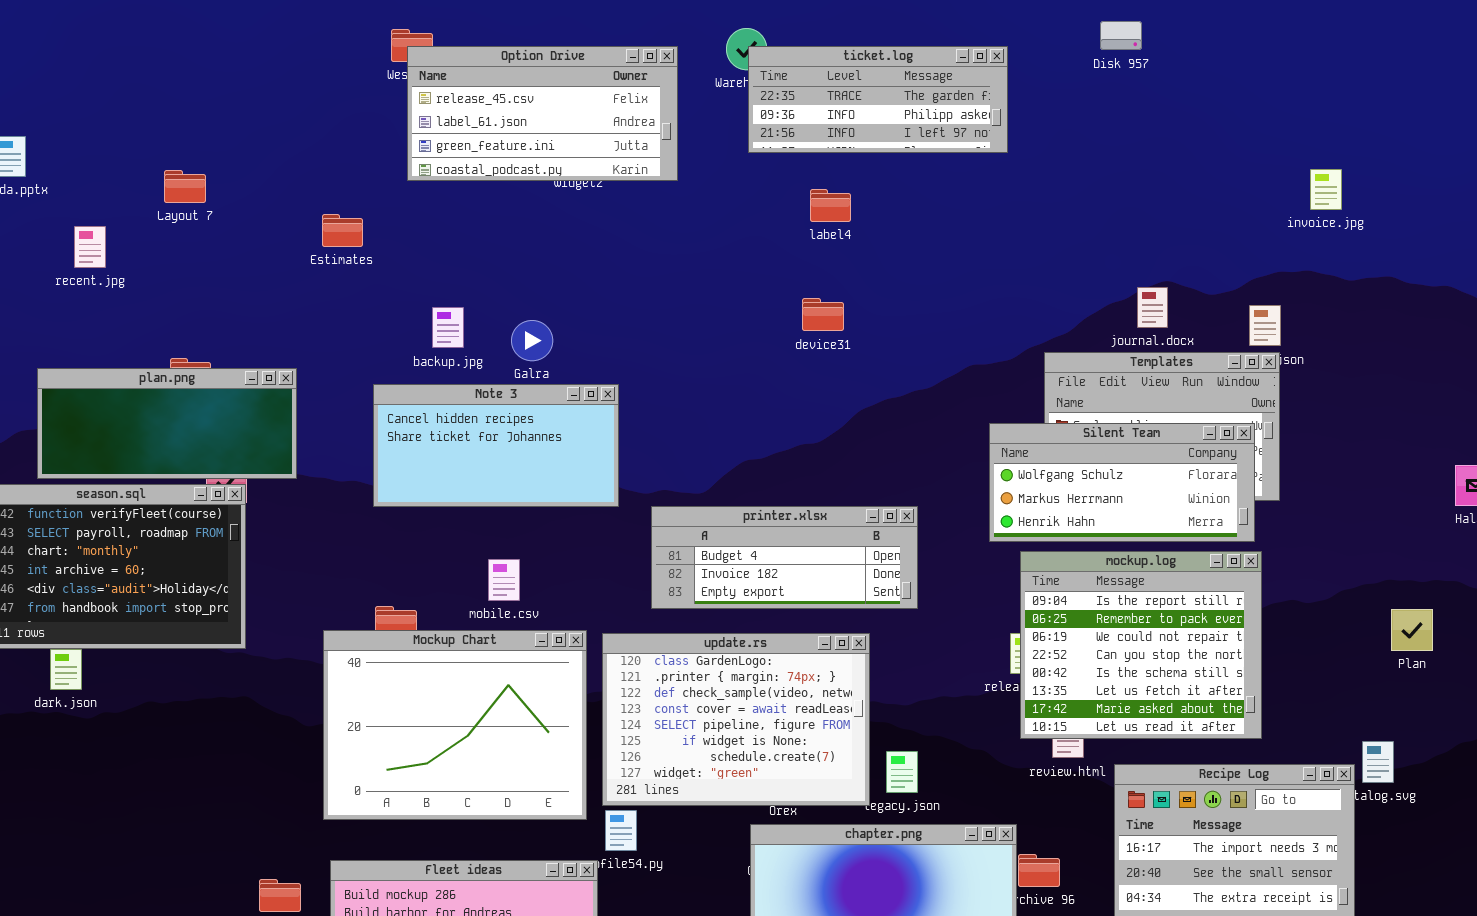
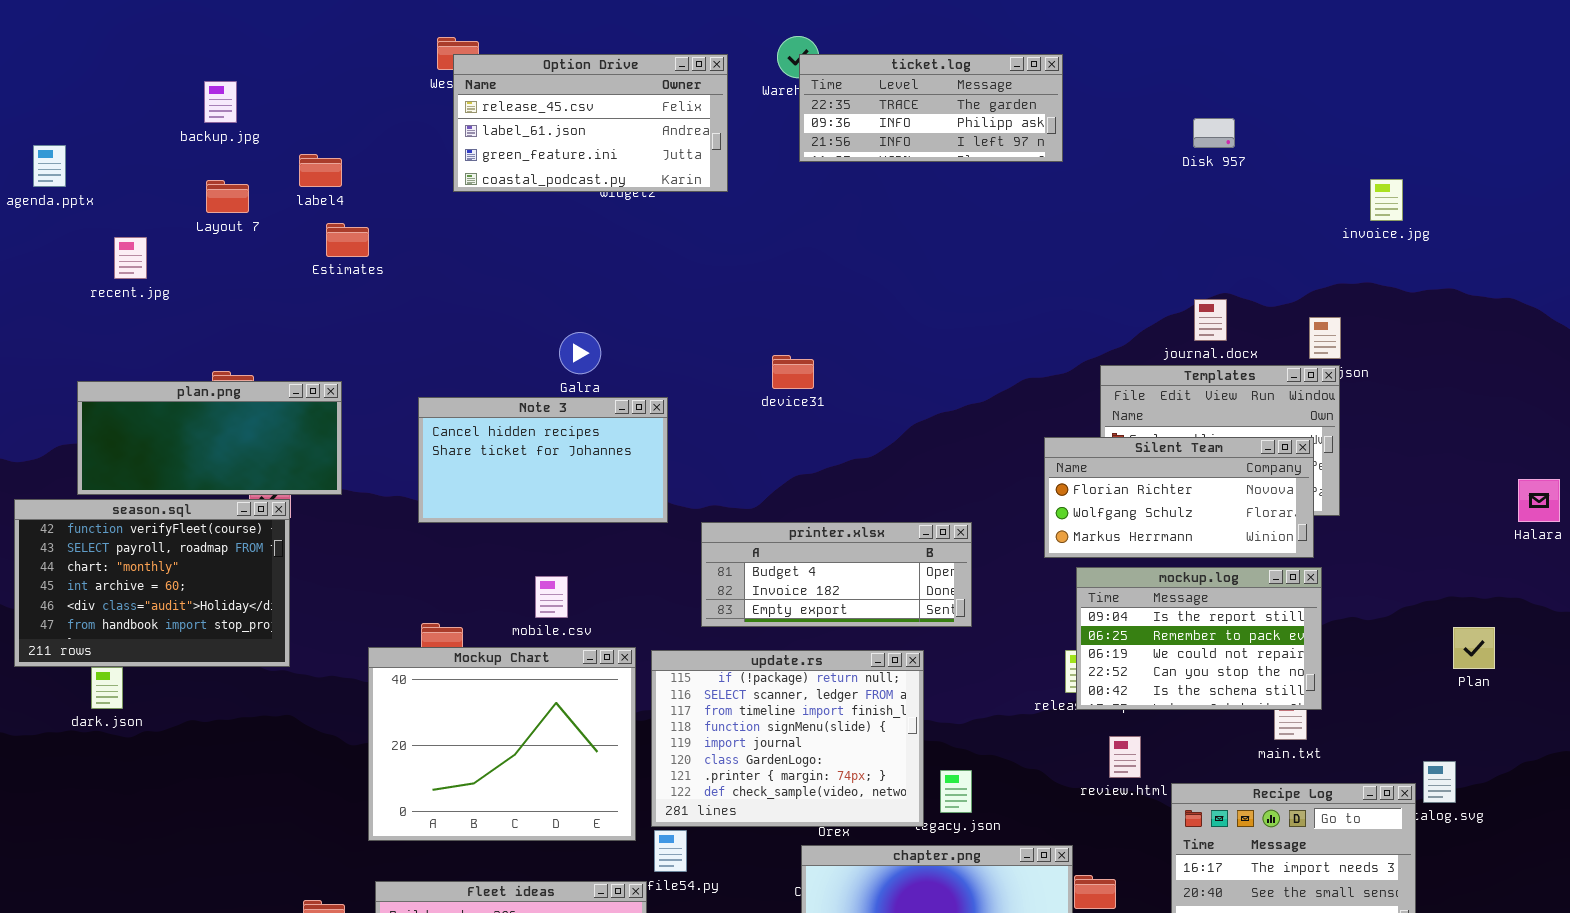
Disk 957: [1100,21,1142,50] -> [1193,118,1235,148], moved
label4: [810,189,851,222] -> [299,154,342,187], moved
Estimates: [322,214,363,247] -> [326,223,369,257], moved
device31: [802,298,844,331] -> [772,355,814,389], moved
backup.jpg: [432,307,464,348] -> [204,81,237,123], moved
Silent Team: [989,423,1255,542] -> [1044,437,1314,558], scrolled up 1 row
mockup.log: [1020,551,1262,739] -> [1076,567,1322,710], resized
update.rs: [602,633,870,806] -> [651,650,924,827], scrolled up 5 rows

